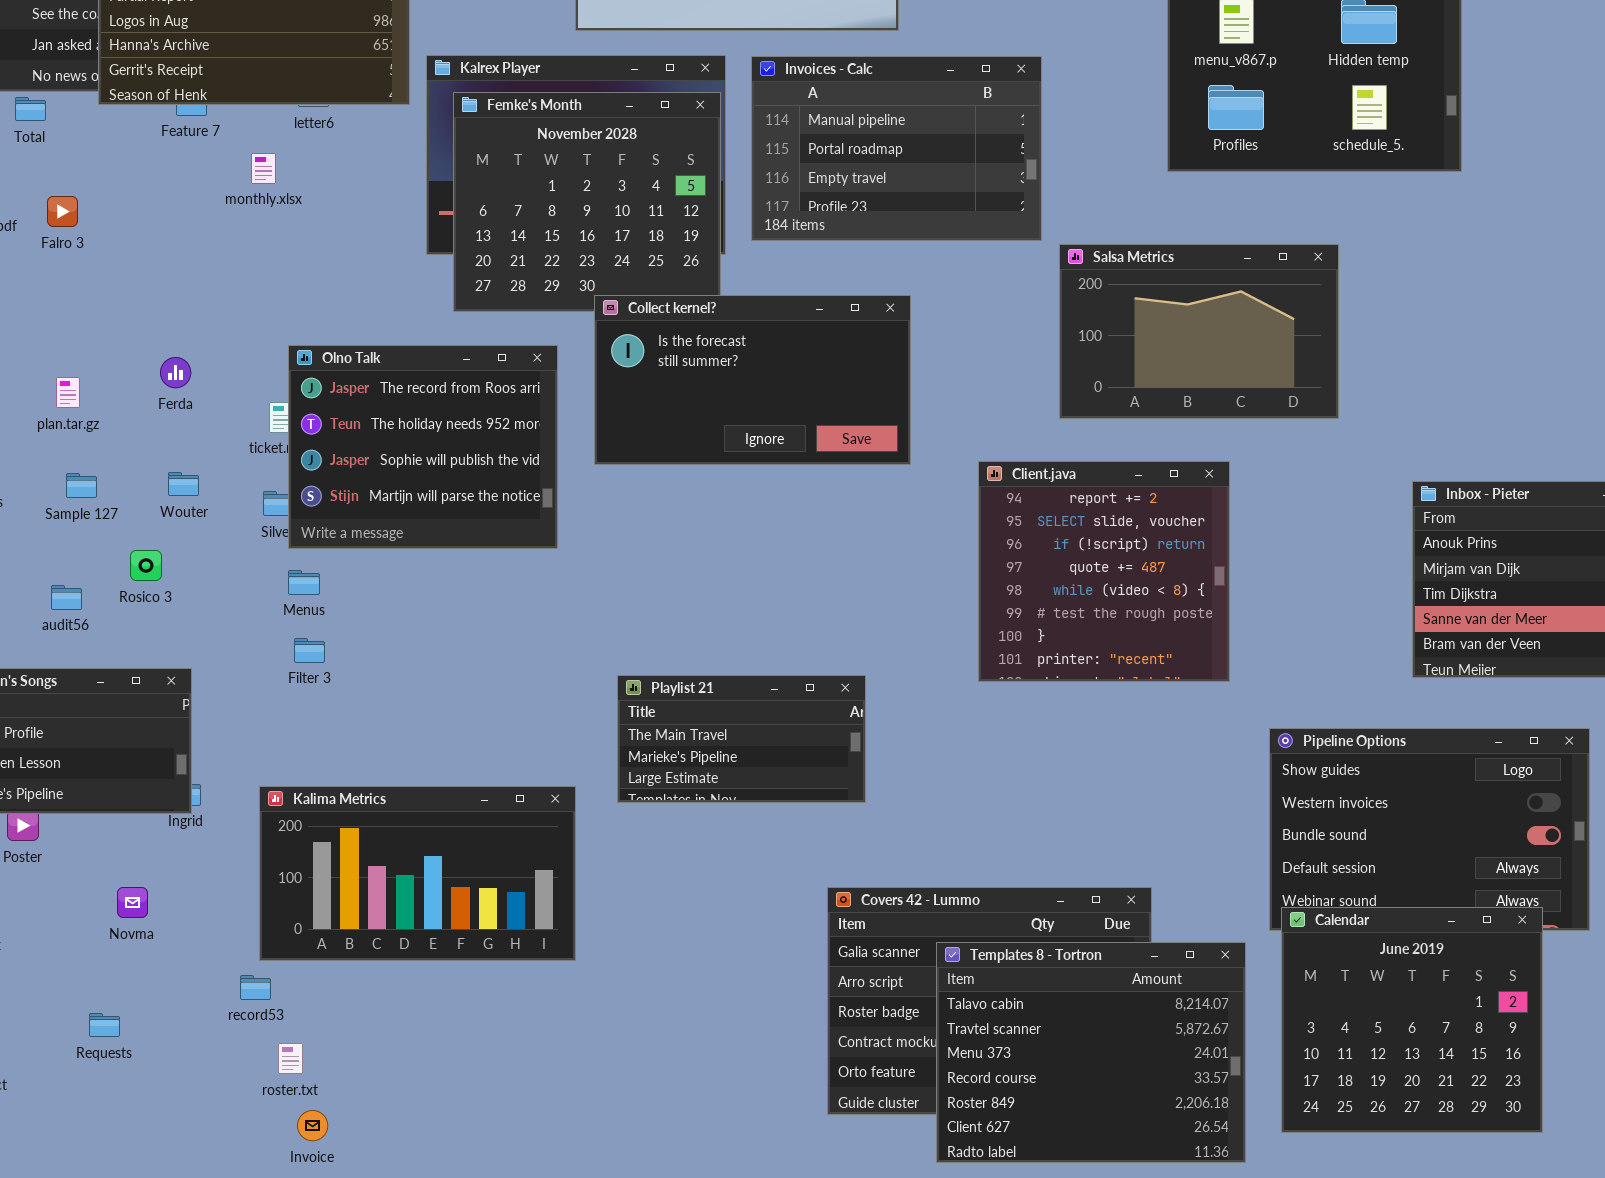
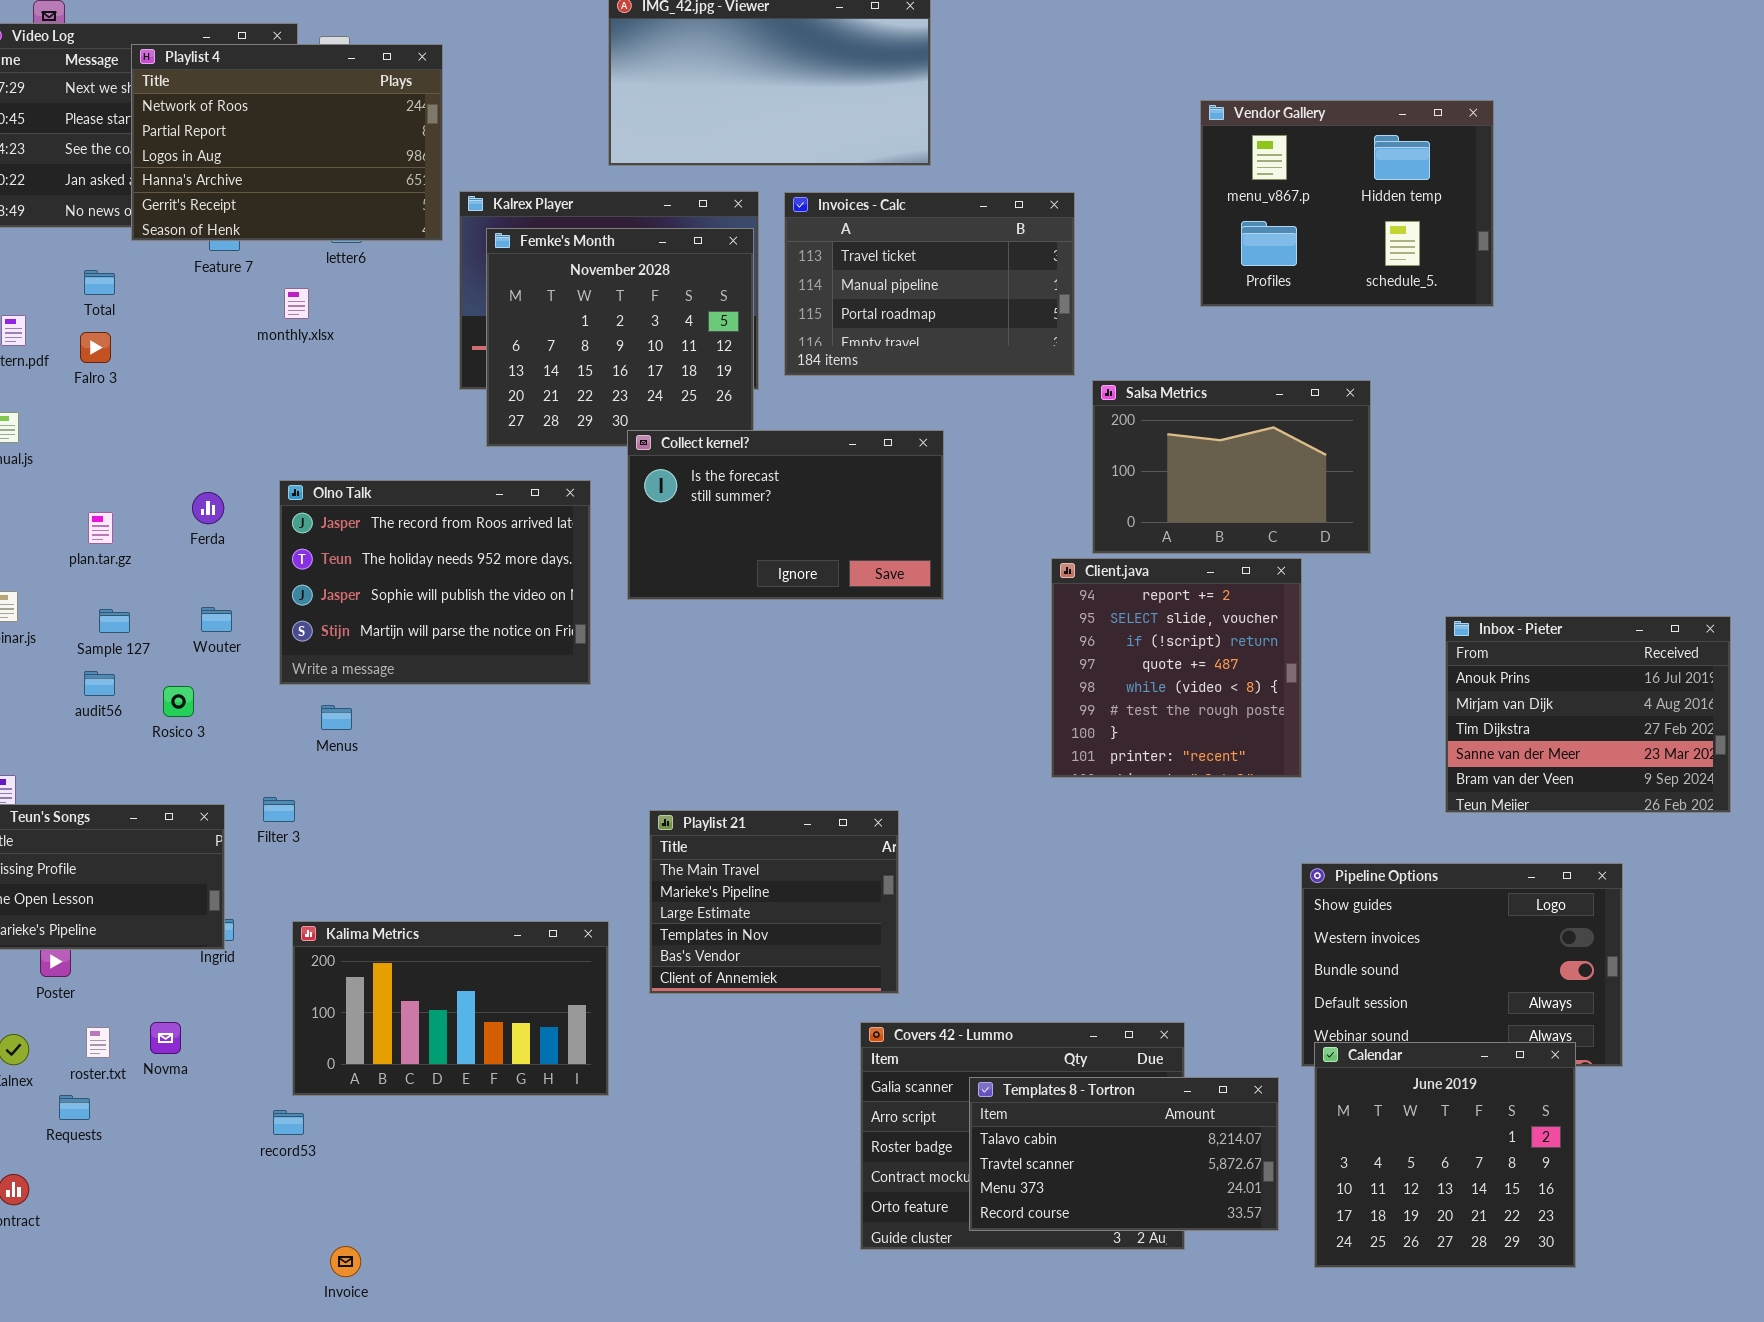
Invoices - Calc: [751,56,1042,241] -> [784,192,1075,376], scrolled up 1 row
Total: [15,97,46,121] -> [84,270,115,295], moved
Olno Talk: [288,345,558,549] -> [279,480,591,685], resized
Client.java: [978,461,1230,682] -> [1051,558,1302,778], moved
audit56: [51,585,82,610] -> [84,671,115,696], moved
Filter 3: [294,638,325,663] -> [263,797,295,822], moved
Playlist 21: [617,675,866,803] -> [649,810,899,994], resized
Templates 8 - Tortron: [936,942,1246,1163] -> [969,1077,1279,1231], resized
Requests: [89,1013,120,1037] -> [59,1095,90,1120], moved
roster.txt: [278,1043,303,1074] -> [86,1027,110,1058], moved

